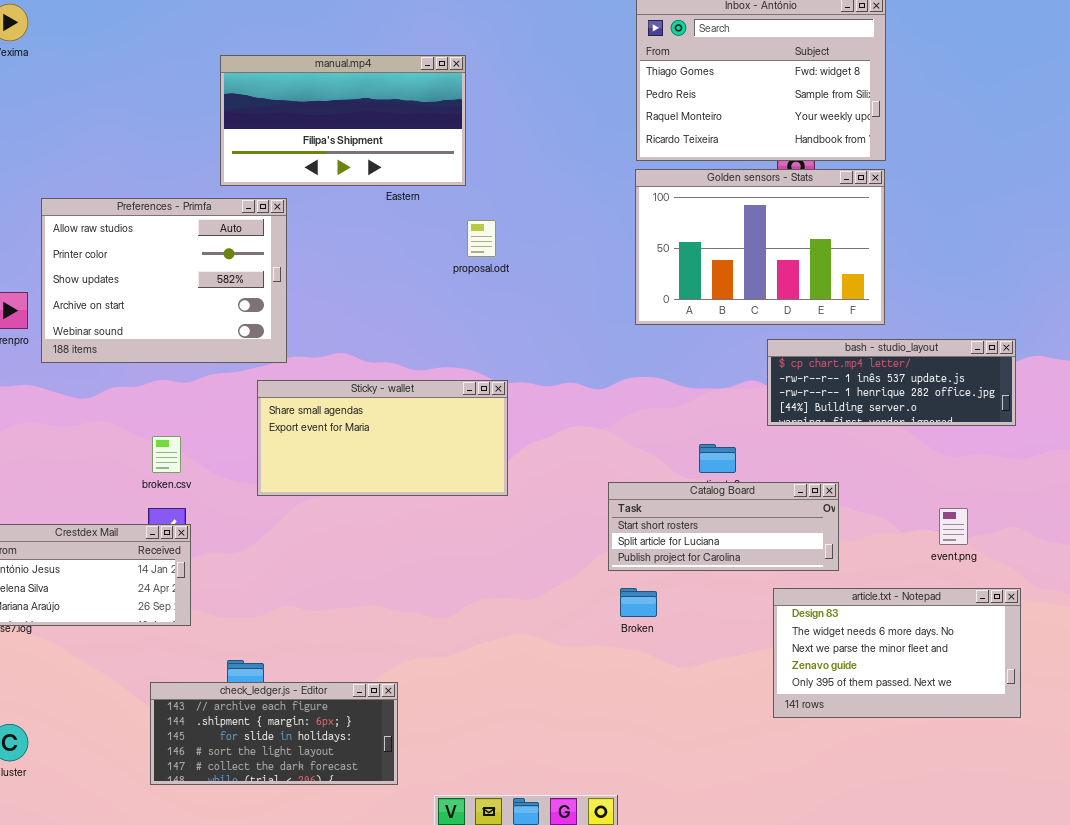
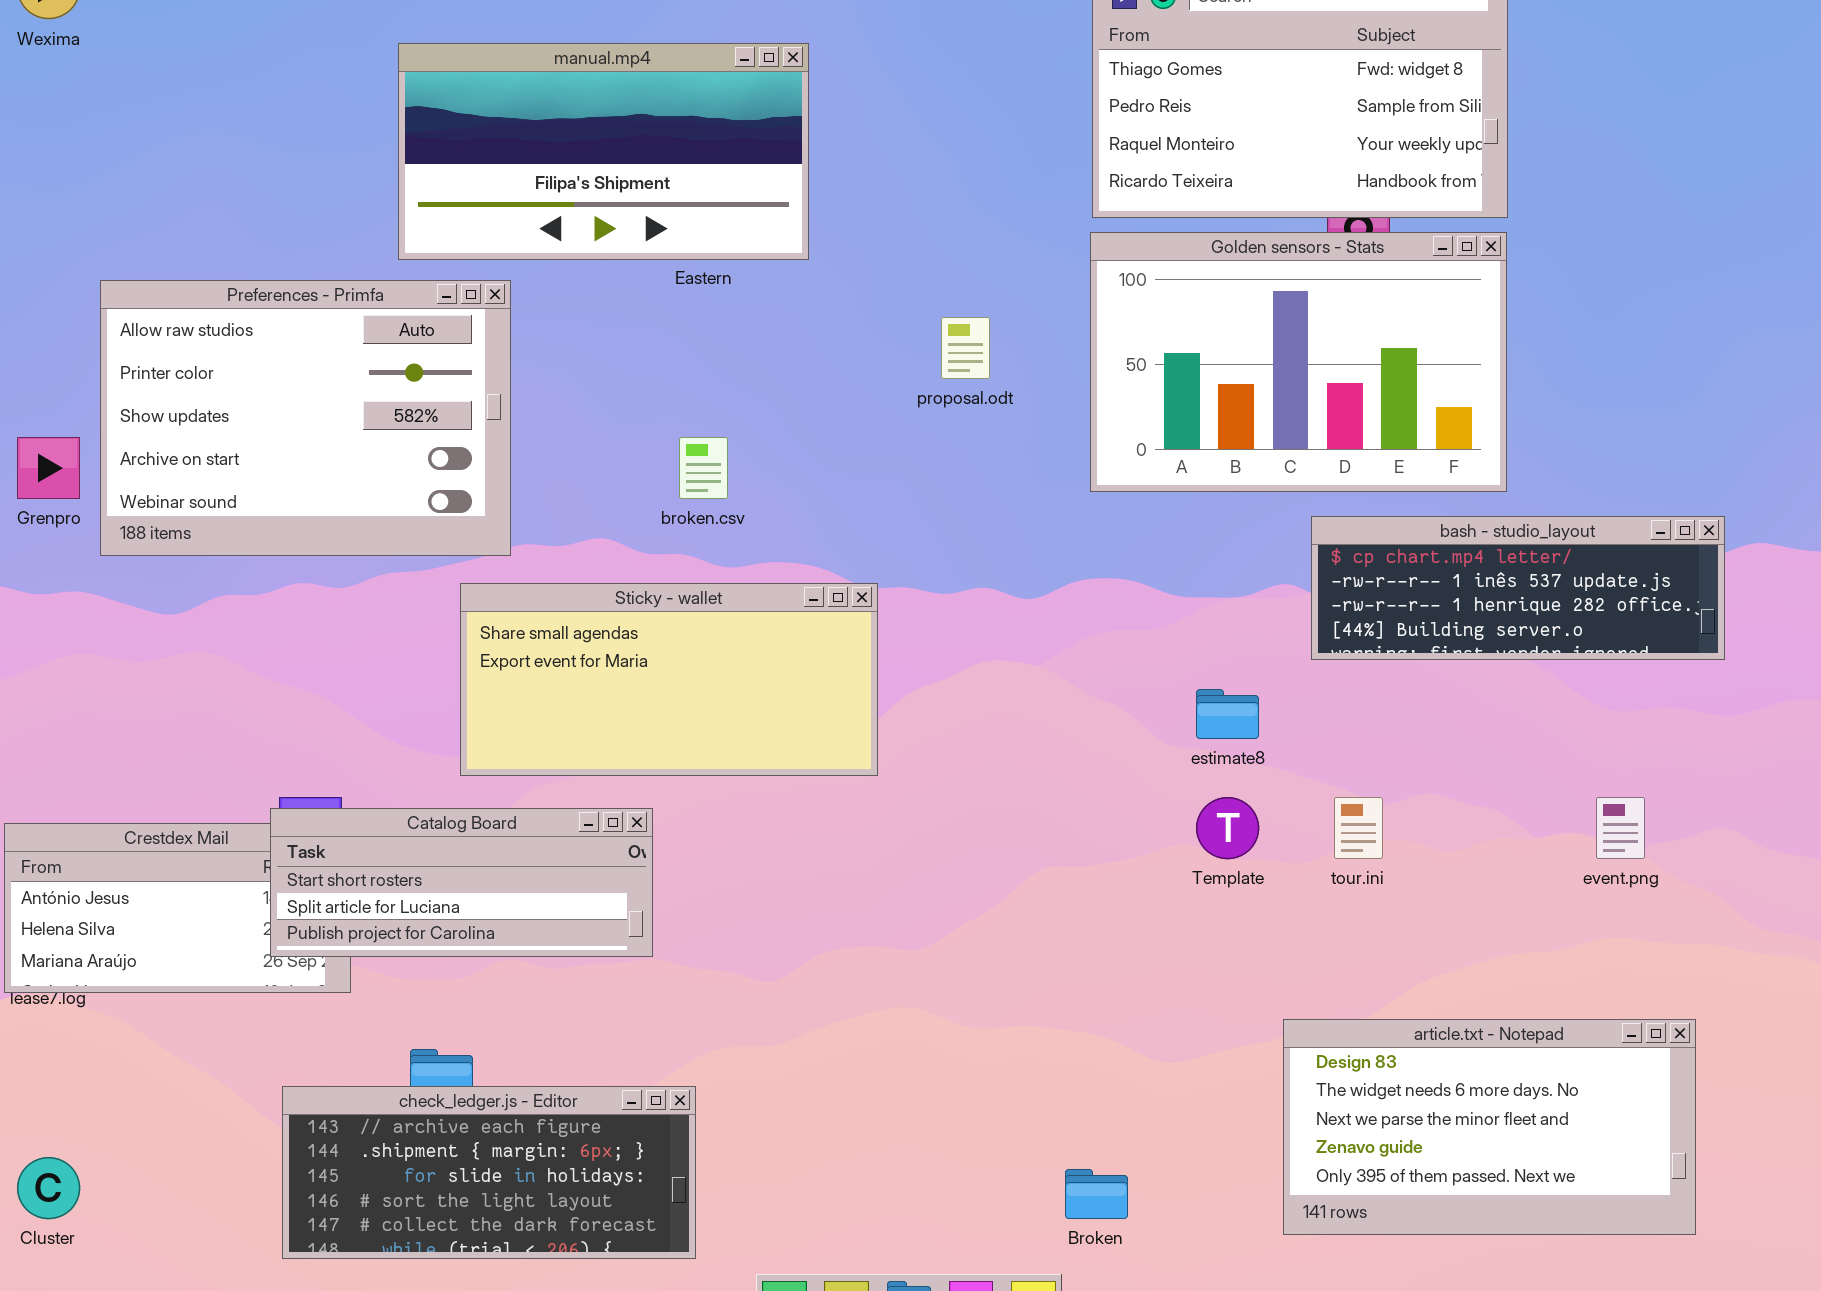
proposal.odt: [467,220,496,257] -> [941,317,990,379], moved
broken.csv: [152,436,181,473] -> [679,437,728,499], moved
Catalog Board: [608,482,839,571] -> [270,808,653,957], moved
Broken: [620,588,657,617] -> [1065,1169,1128,1219], moved
article.txt - Notepad: [773,588,1021,718] -> [1283,1019,1696,1235], moved

